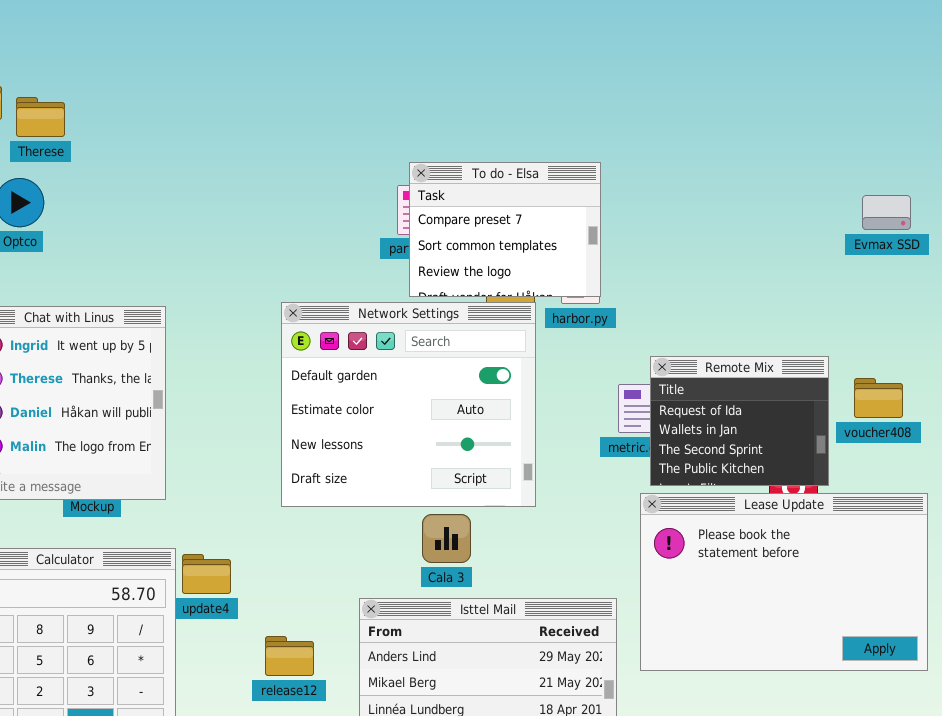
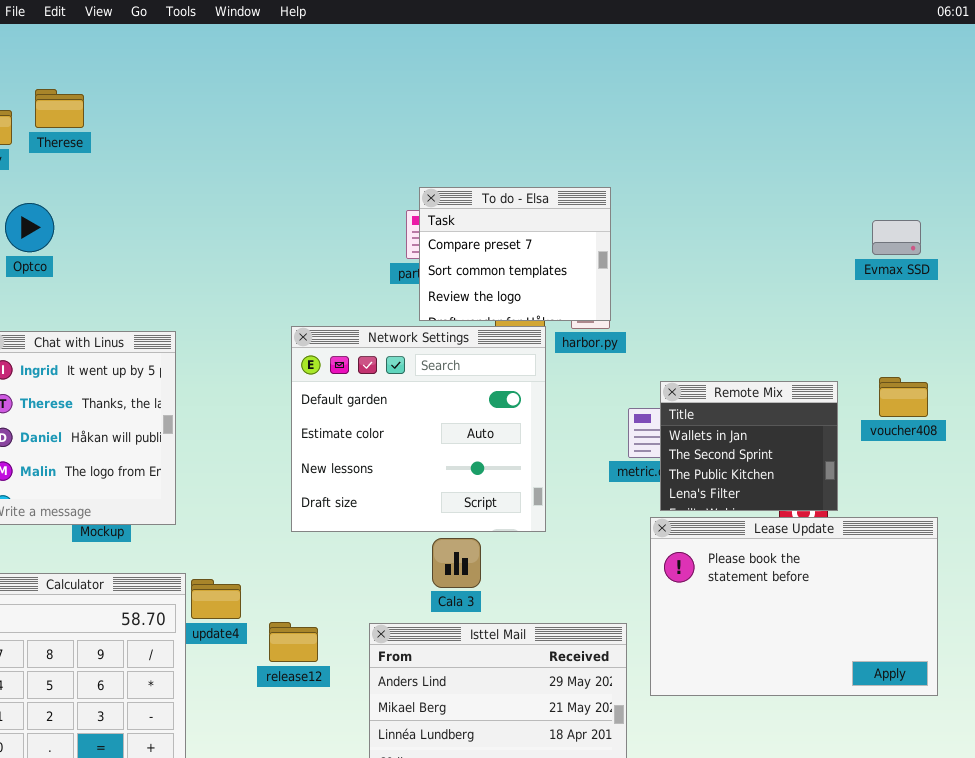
Therese: [16,97,65,137] -> [35,89,84,128], moved
Remote Mix: [650,356,829,486] -> [660,381,838,511], scrolled down 1 row
voucher408: [854,378,903,418] -> [879,377,928,417], moved
release12: [265,636,314,676] -> [269,622,318,662], moved

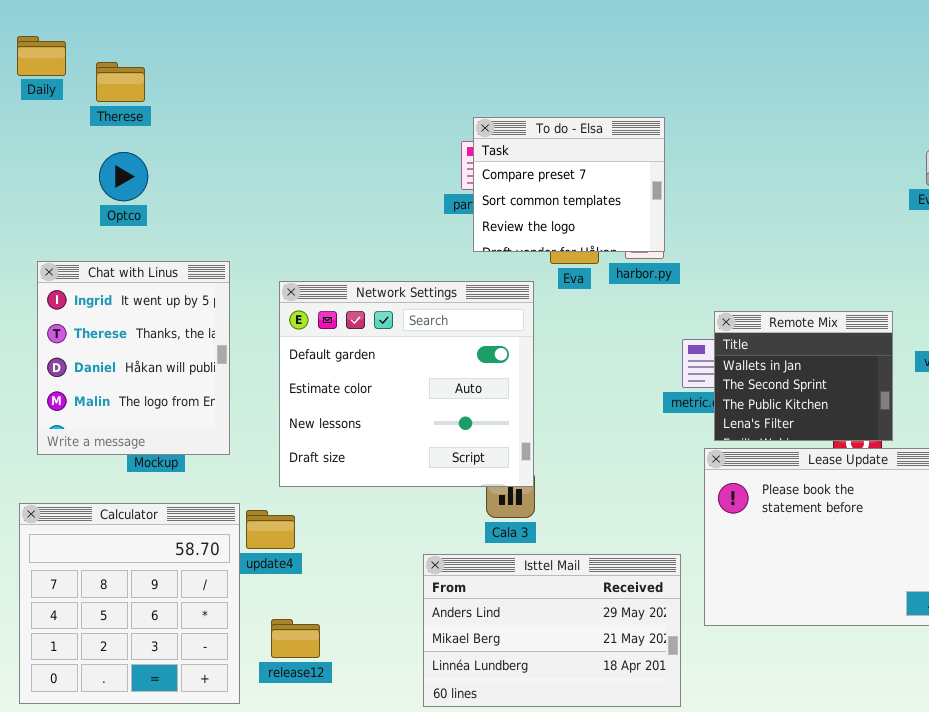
Therese: [35,89,84,128] -> [96,62,145,102], moved
Optco: [5,203,54,252] -> [99,152,148,201], moved
Network Settings: [291,326,546,532] -> [279,281,534,487], moved
release12: [269,622,318,662] -> [271,619,320,658], moved

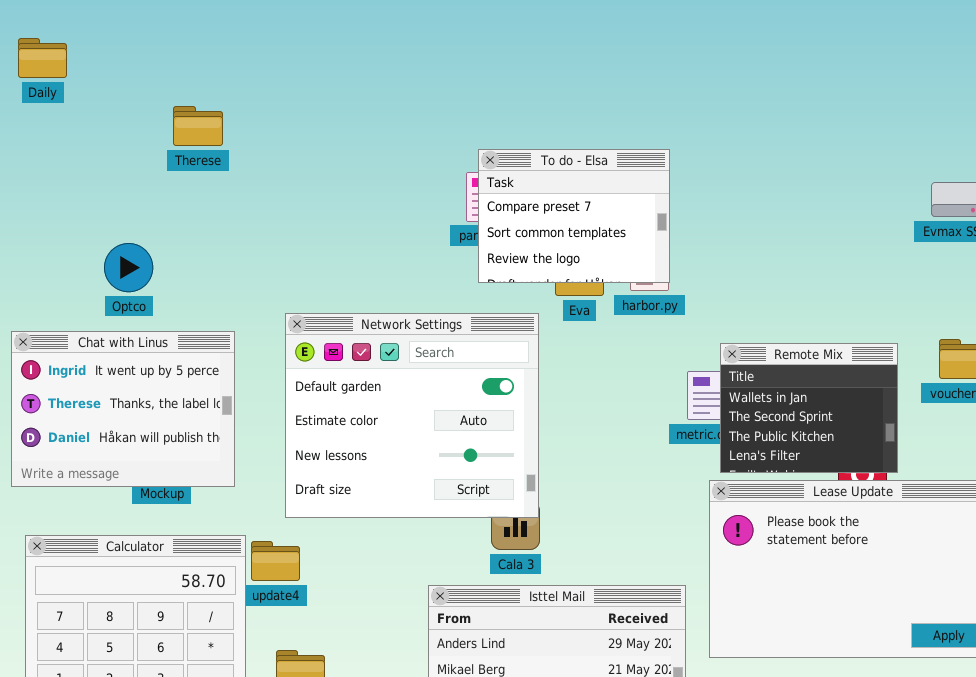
Daily: [17,36,66,76] -> [18,38,67,78], moved
Therese: [96,62,145,102] -> [173,106,223,146], moved
Optco: [99,152,148,201] -> [104,243,153,292], moved
Chat with Linus: [37,261,230,455] -> [11,331,235,487], resized

